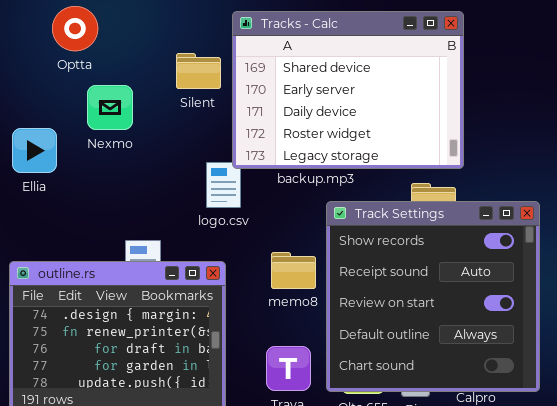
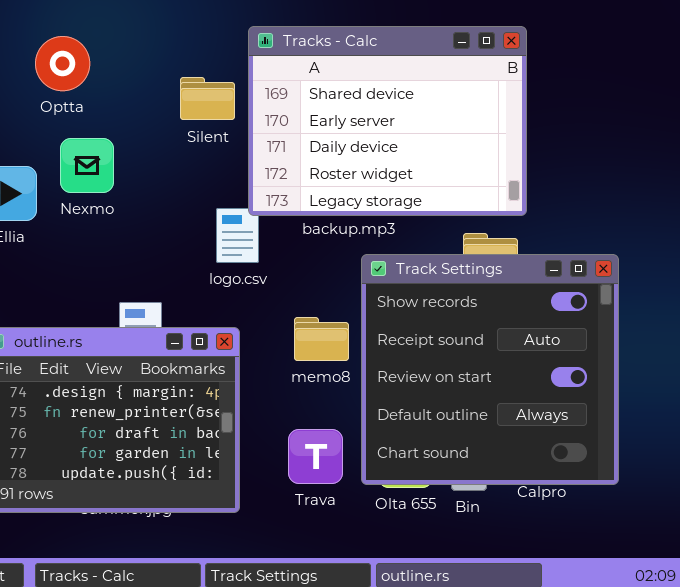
Optta: [52,6,98,51] -> [35,36,90,91], moved
Nexmo: [87,85,133,130] -> [60,138,114,193], moved

